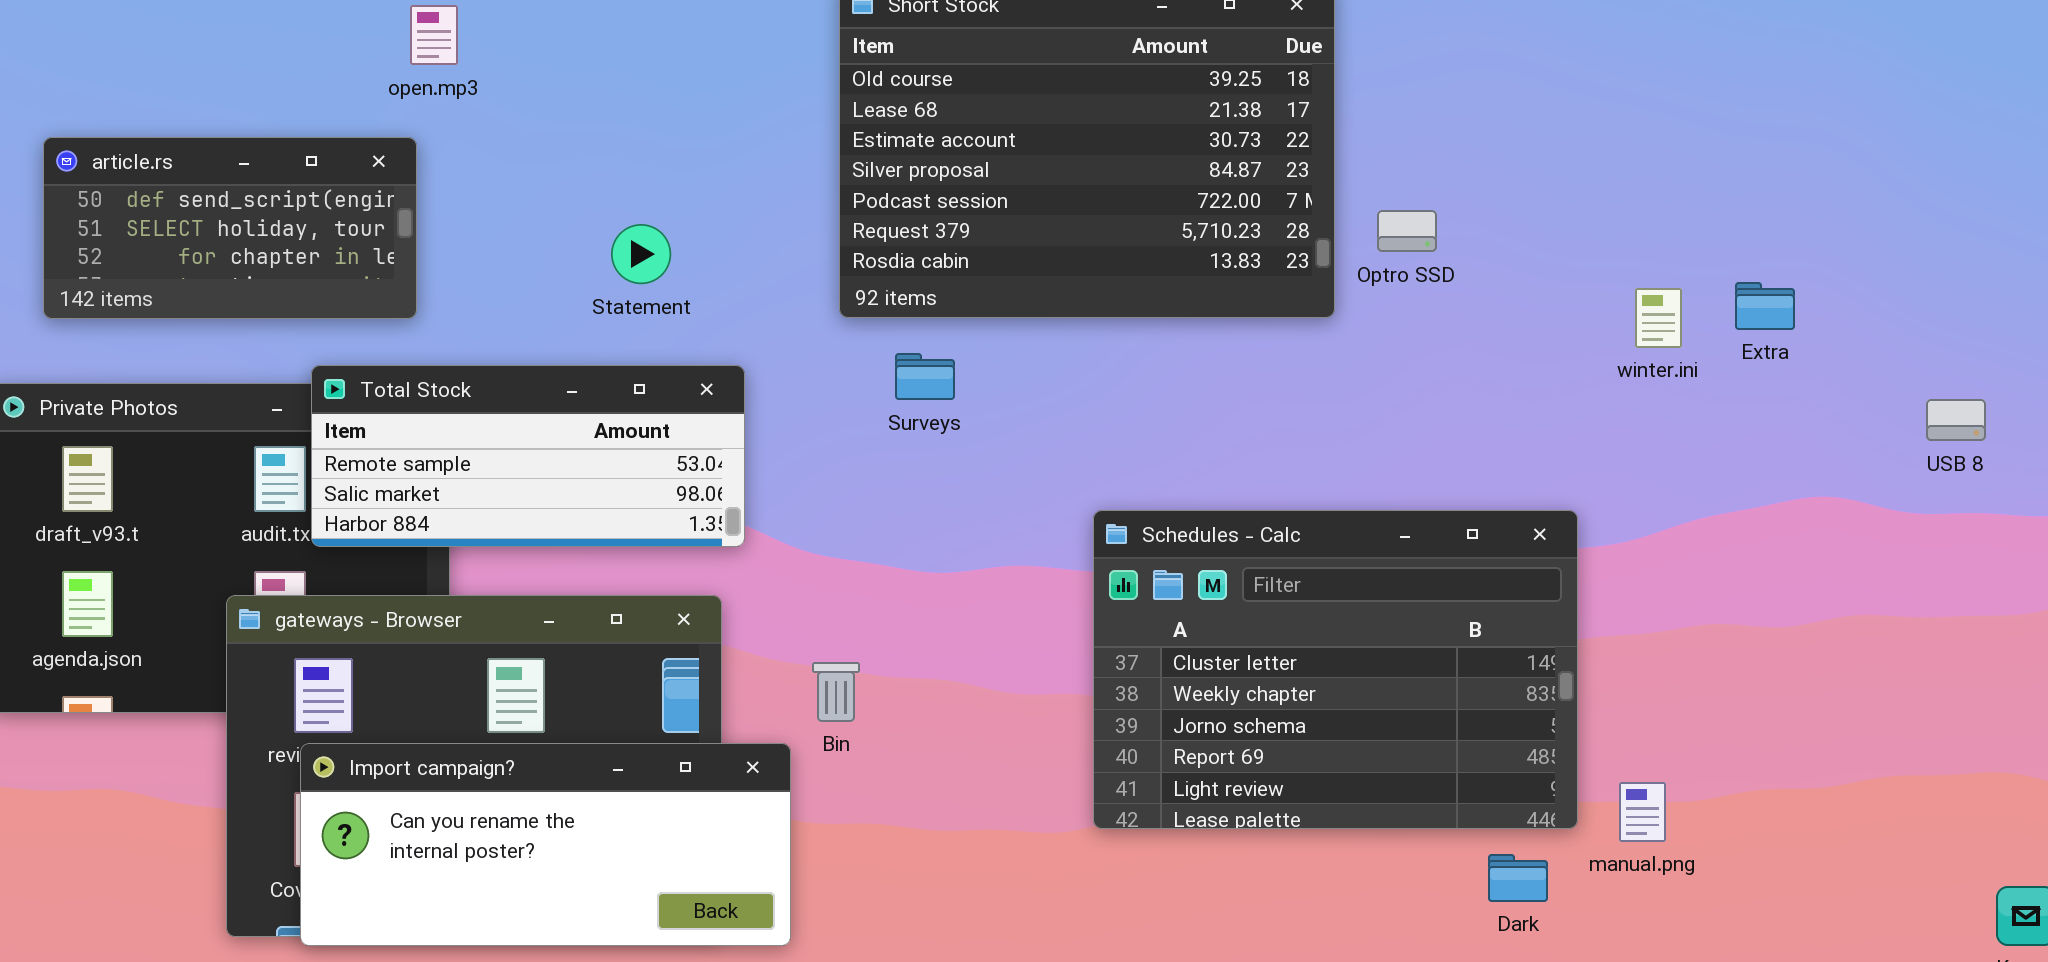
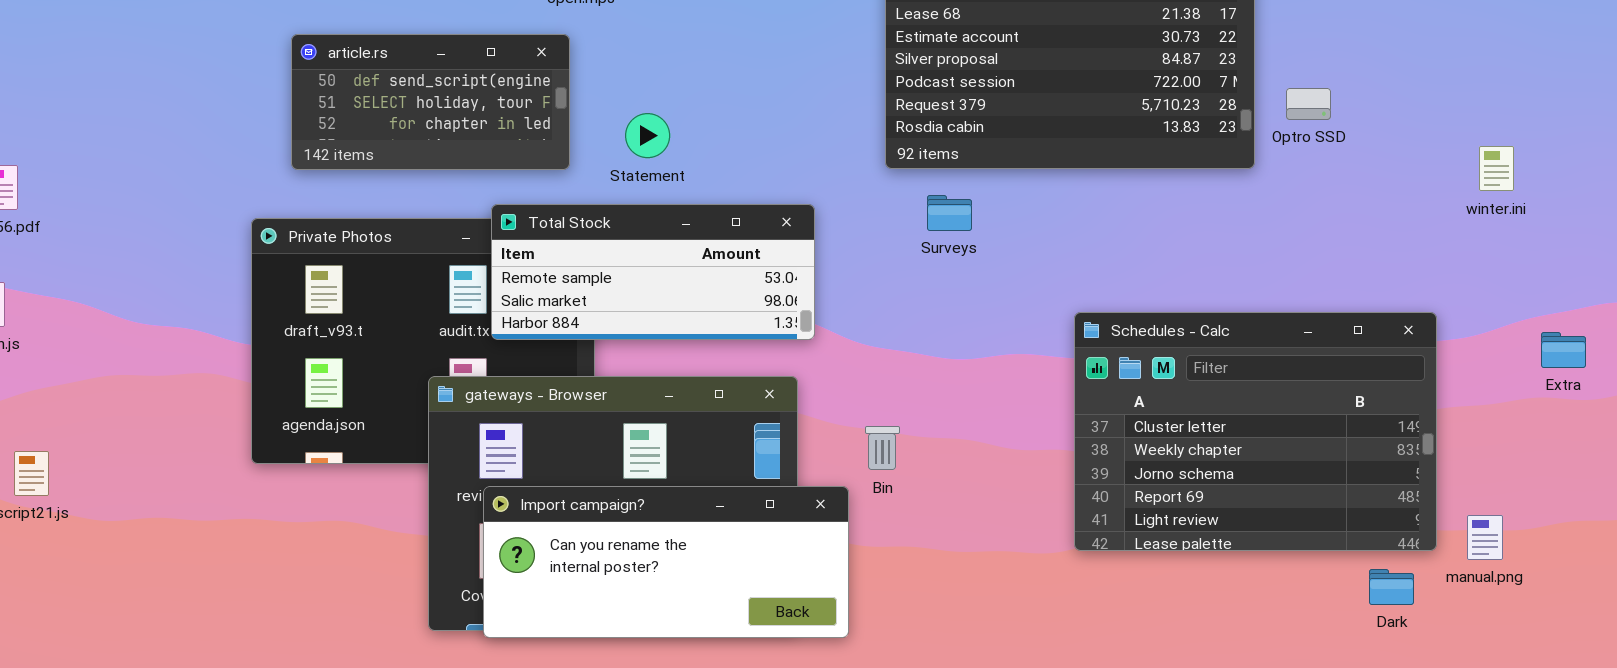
Statement: [611,224,671,284] -> [625,113,670,158], moved
Extra: [1735,282,1795,330] -> [1541,332,1586,368], moved

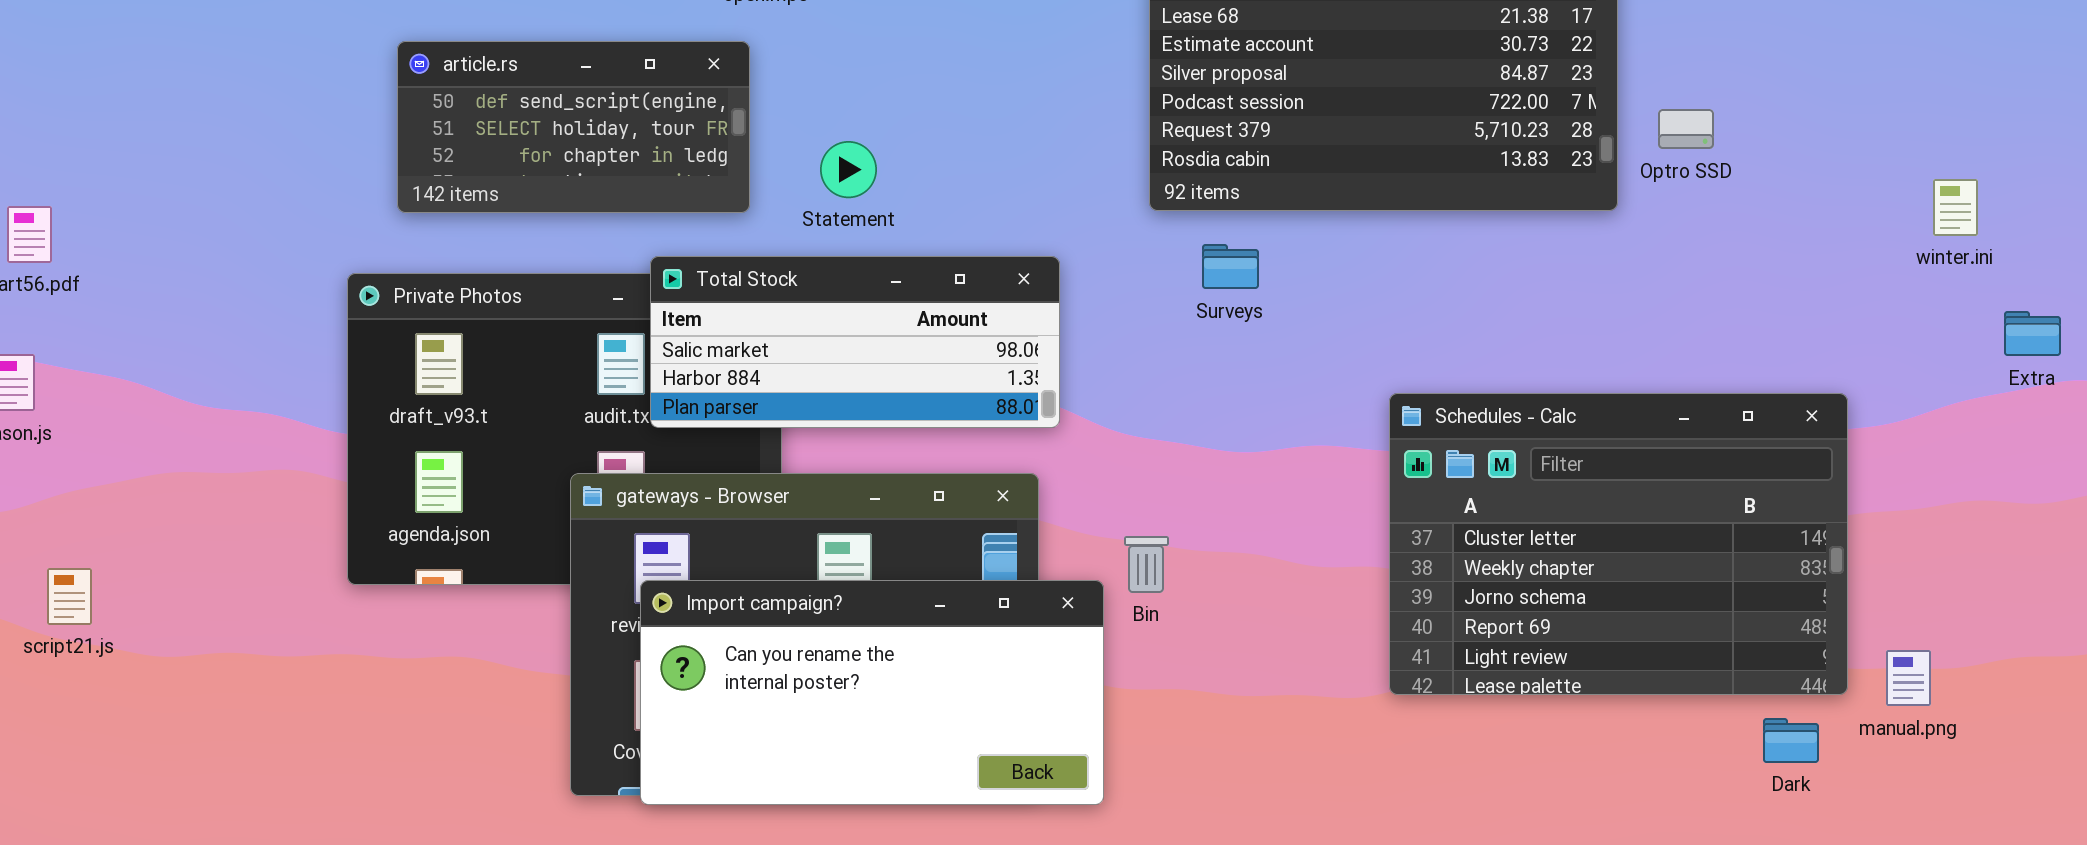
winter.ini: [1479,146,1514,191] -> [1933,179,1978,236], moved
Total Stock: [491,204,815,340] -> [650,256,1060,428], scrolled down 1 row
Extra: [1541,332,1586,368] -> [2004,311,2061,356], moved
Import campaign?: [483,486,849,638] -> [640,580,1104,805], resized

